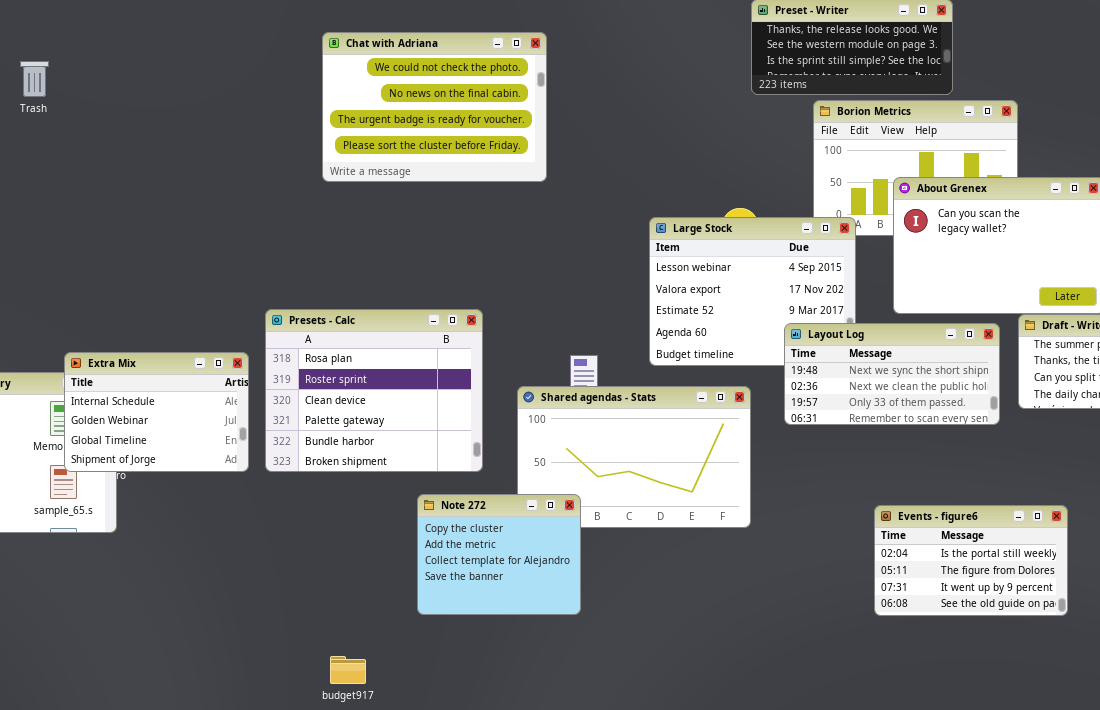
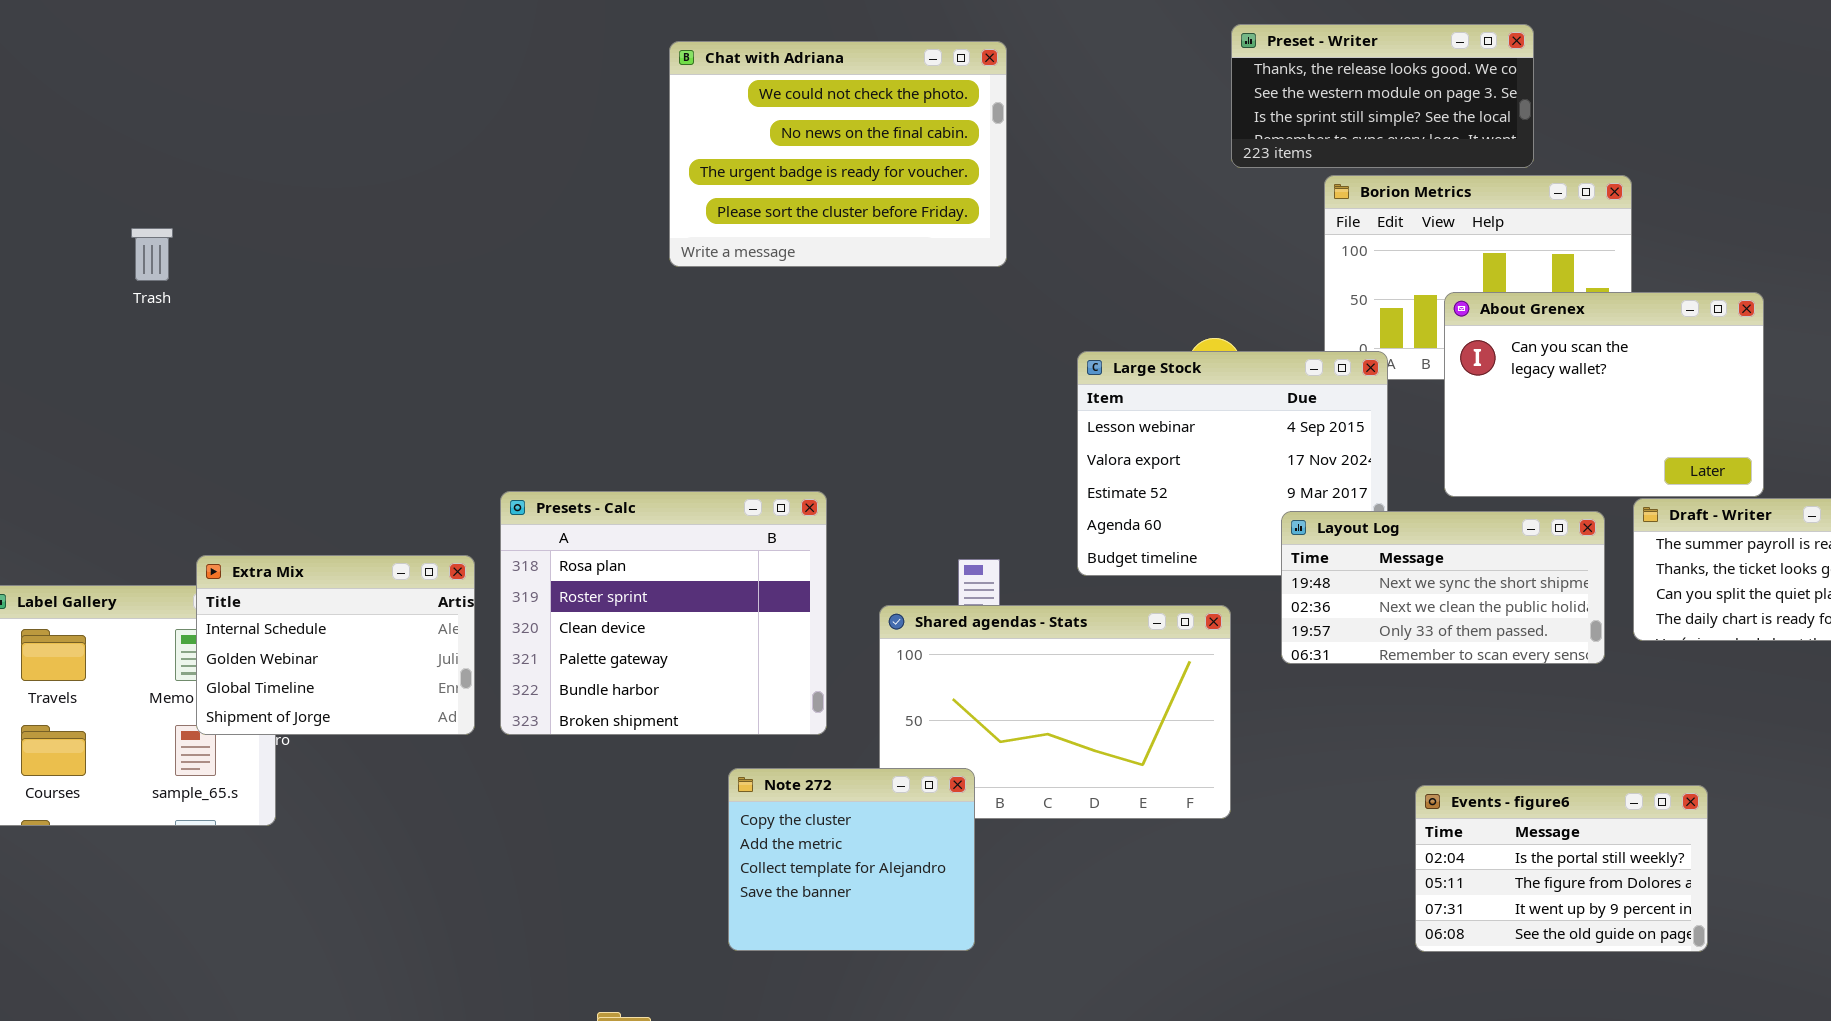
Chat with Adriana: [322,32,547,182] -> [669,41,1007,267], moved
Trash: [20,61,49,97] -> [131,228,173,281], moved

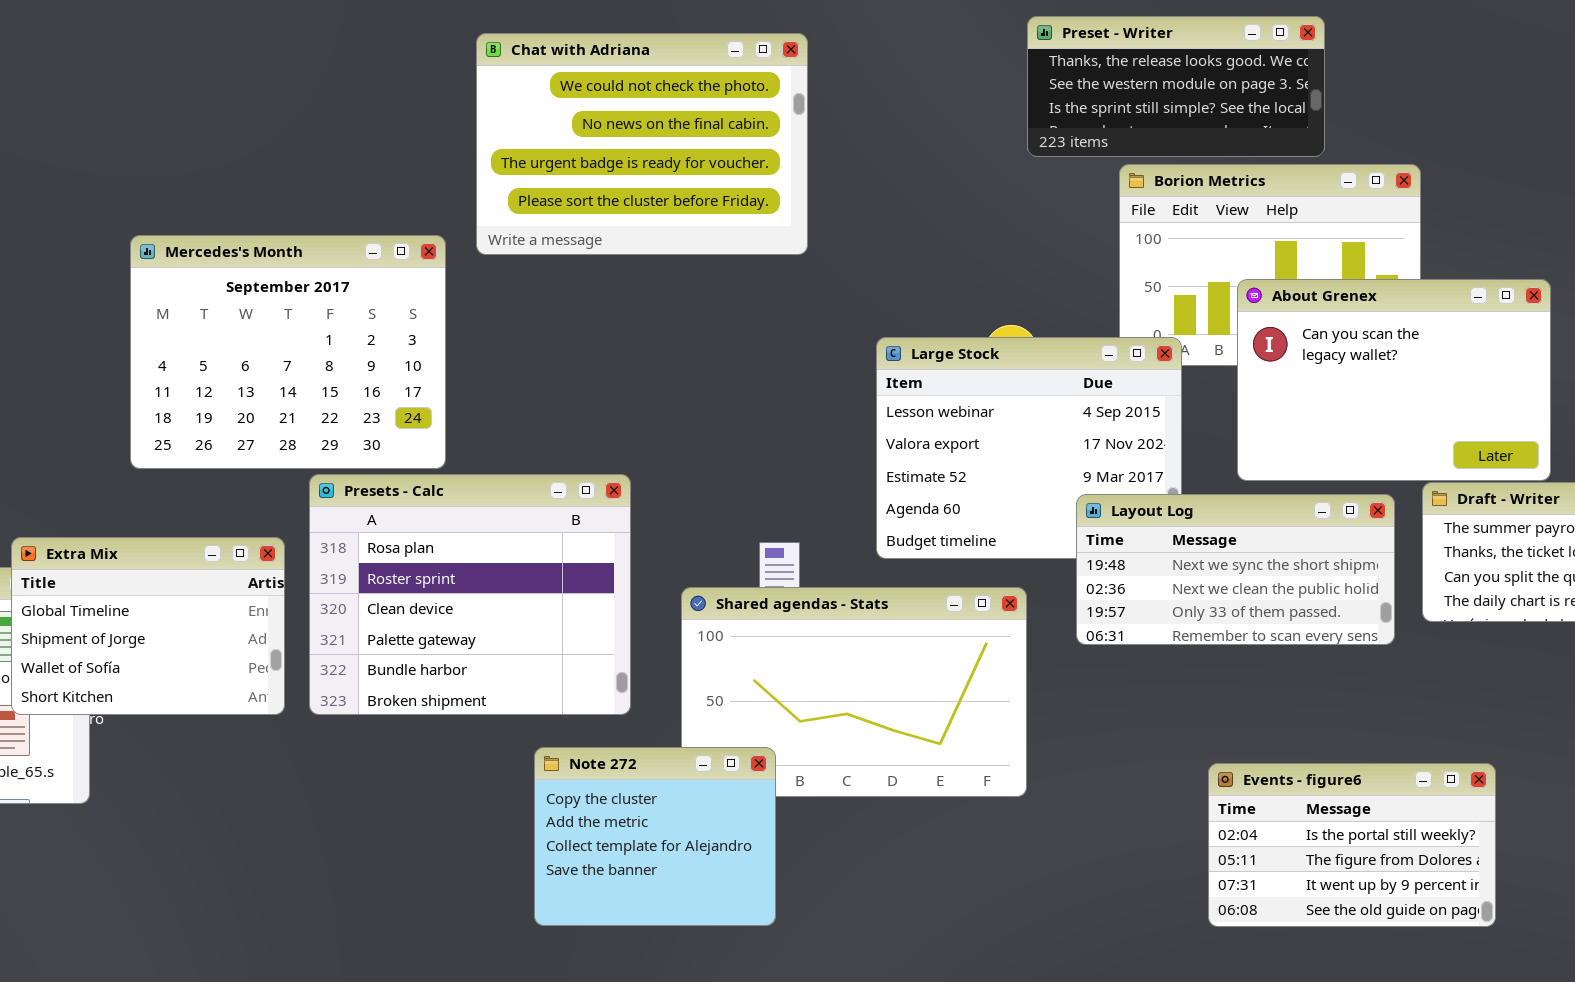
Mercedes's Month: none -> [130,235,446,469], opened
Extra Mix: [196,555,475,735] -> [11,537,285,715], scrolled down 2 rows

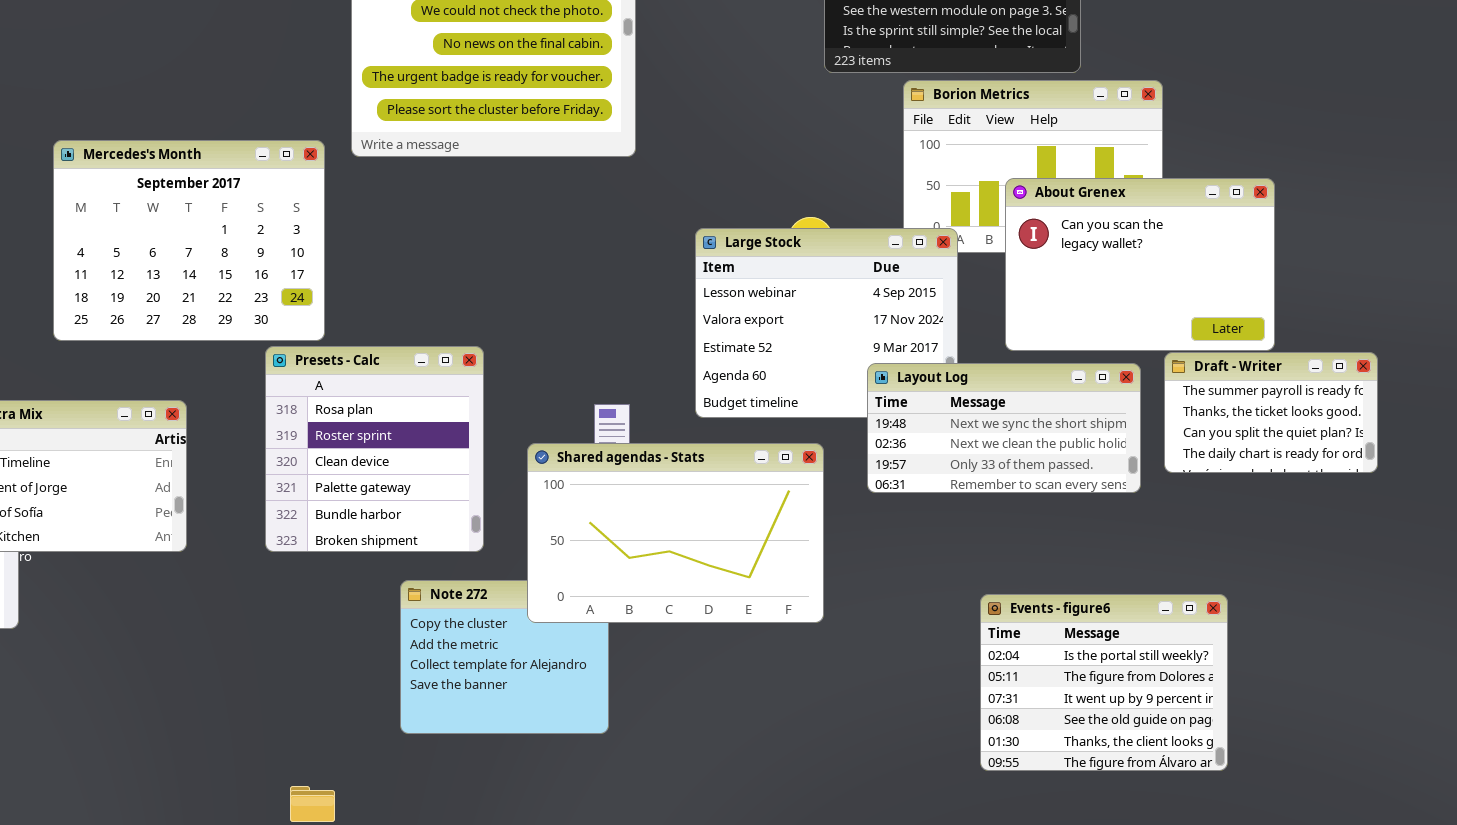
Presets - Calc: [309,474,631,715] -> [265,346,484,552], resized
Shared agendas - Stats: [681,587,1027,797] -> [527,443,824,623], raised
Events - figure6: [1208,763,1496,927] -> [980,594,1228,771], resized

